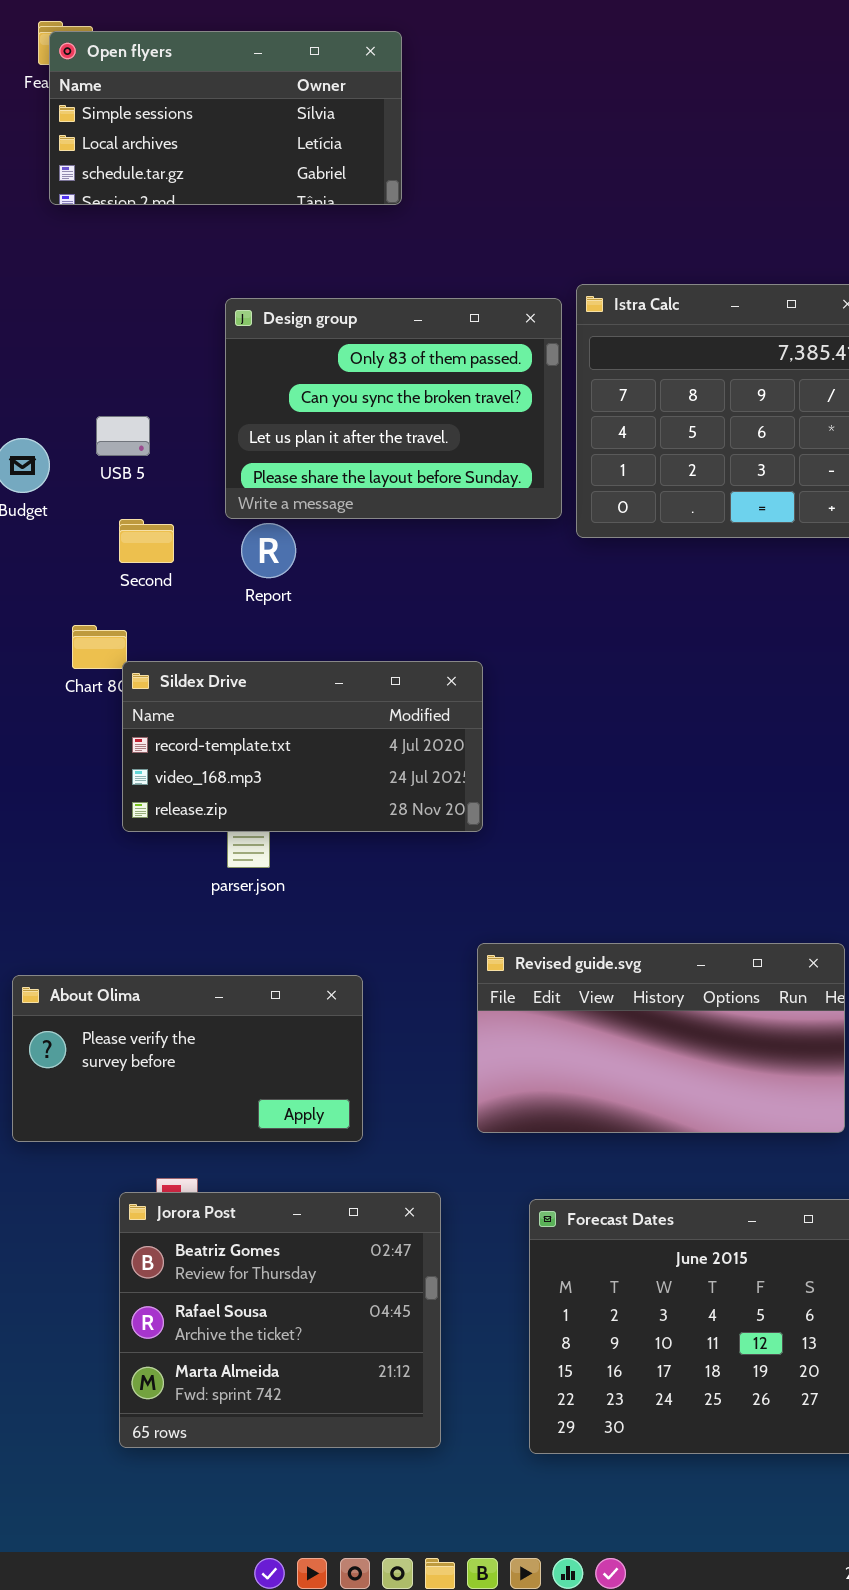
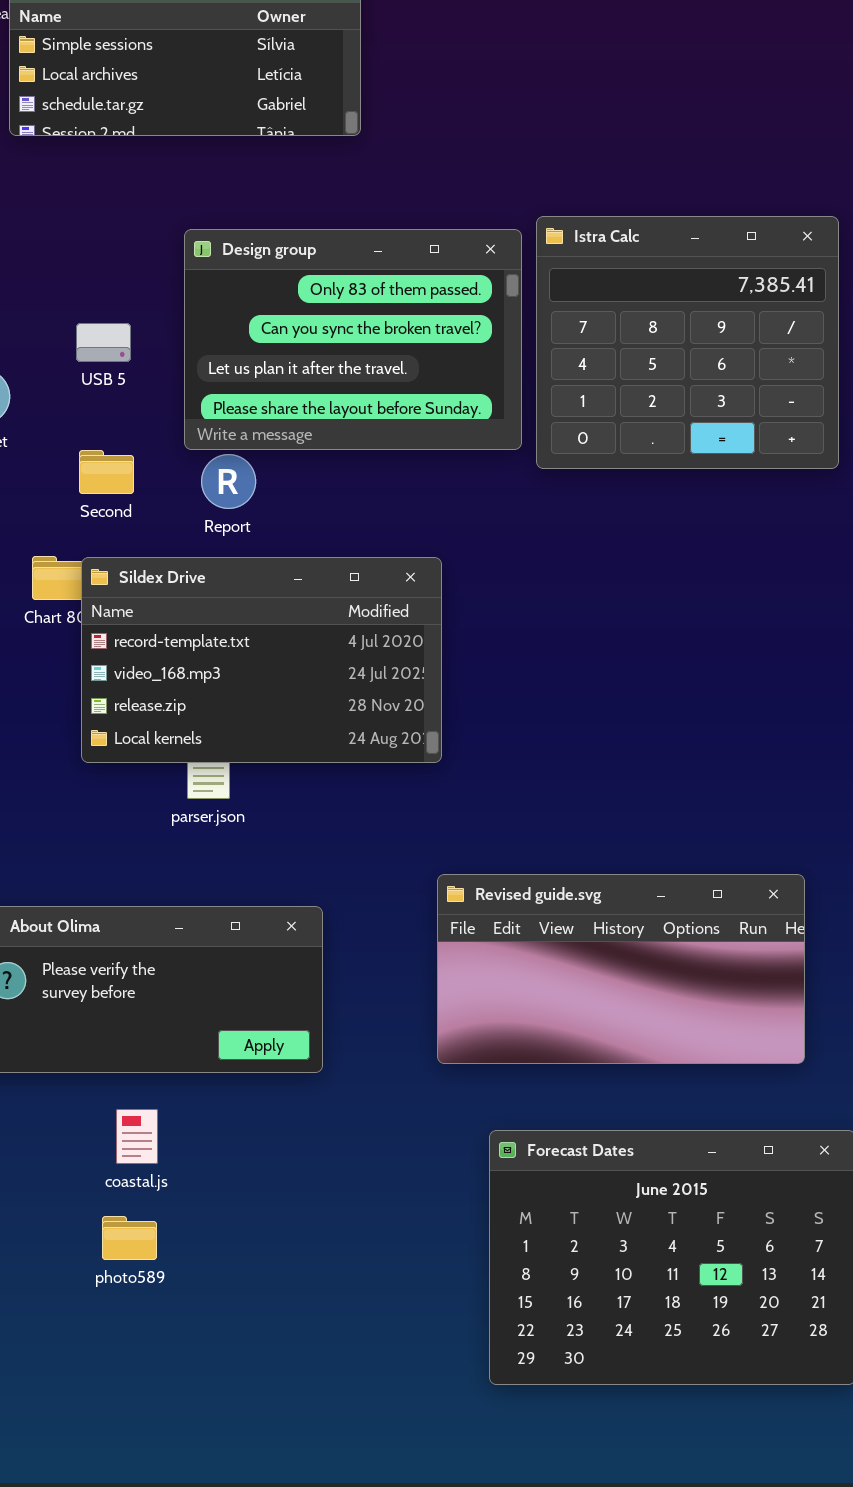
USB 5: [96,416,150,456] -> [76,323,131,362], moved
Sildex Drive: [122,661,483,832] -> [81,557,442,763], resized
Jorora Post: [119,1192,441,1448] -> none, closed

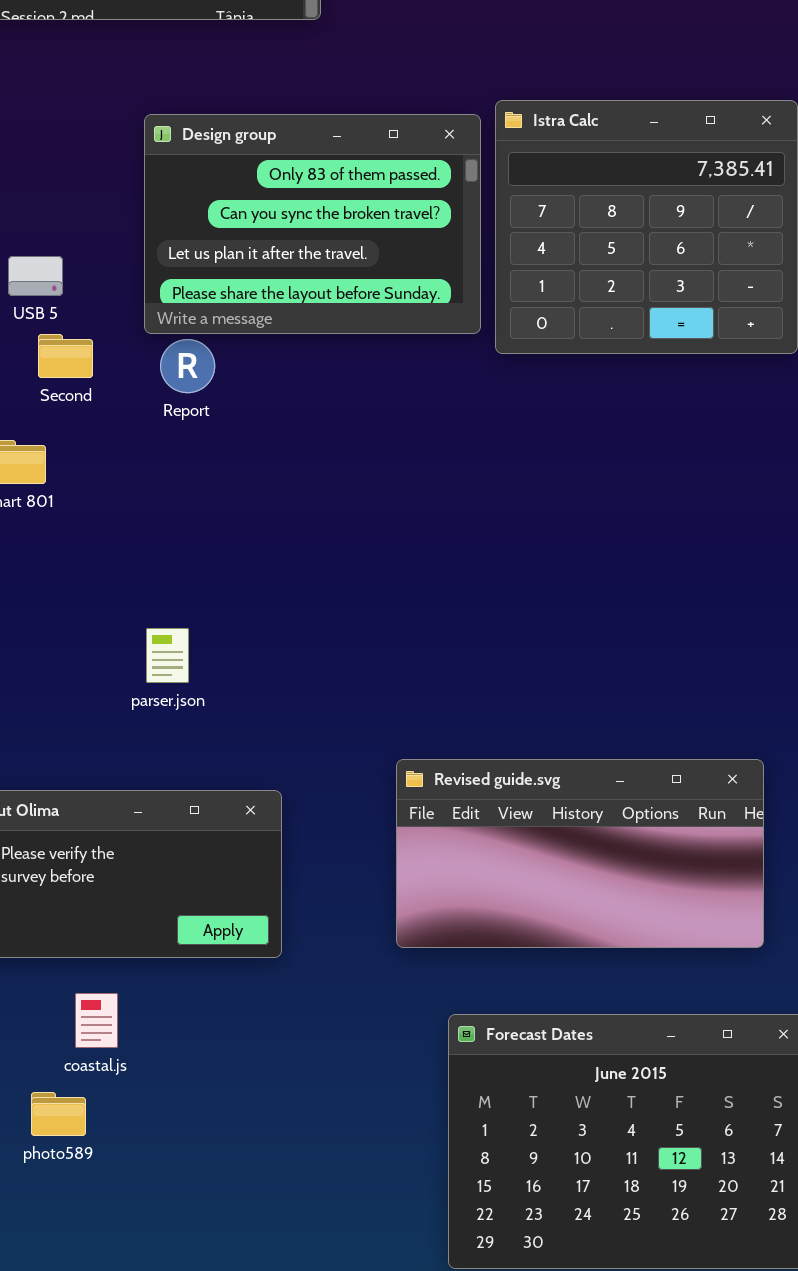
USB 5: [76,323,131,362] -> [8,256,63,296], moved
Sildex Drive: [81,557,442,763] -> none, closed
photo589: [102,1216,157,1260] -> [31,1092,86,1136], moved

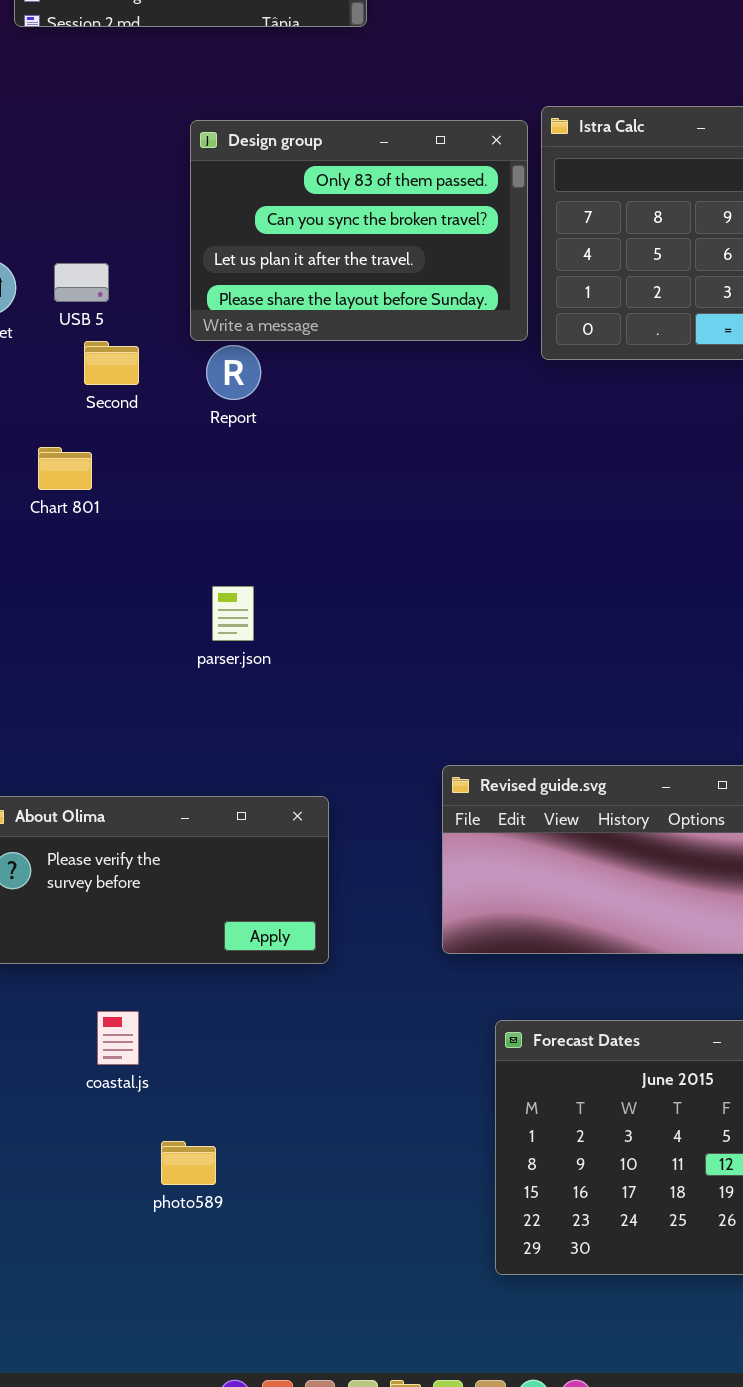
parser.json: [146,628,189,683] -> [212,586,254,641], moved
coastal.js: [75,993,118,1048] -> [97,1011,139,1065], moved
photo589: [31,1092,86,1136] -> [161,1141,216,1185], moved

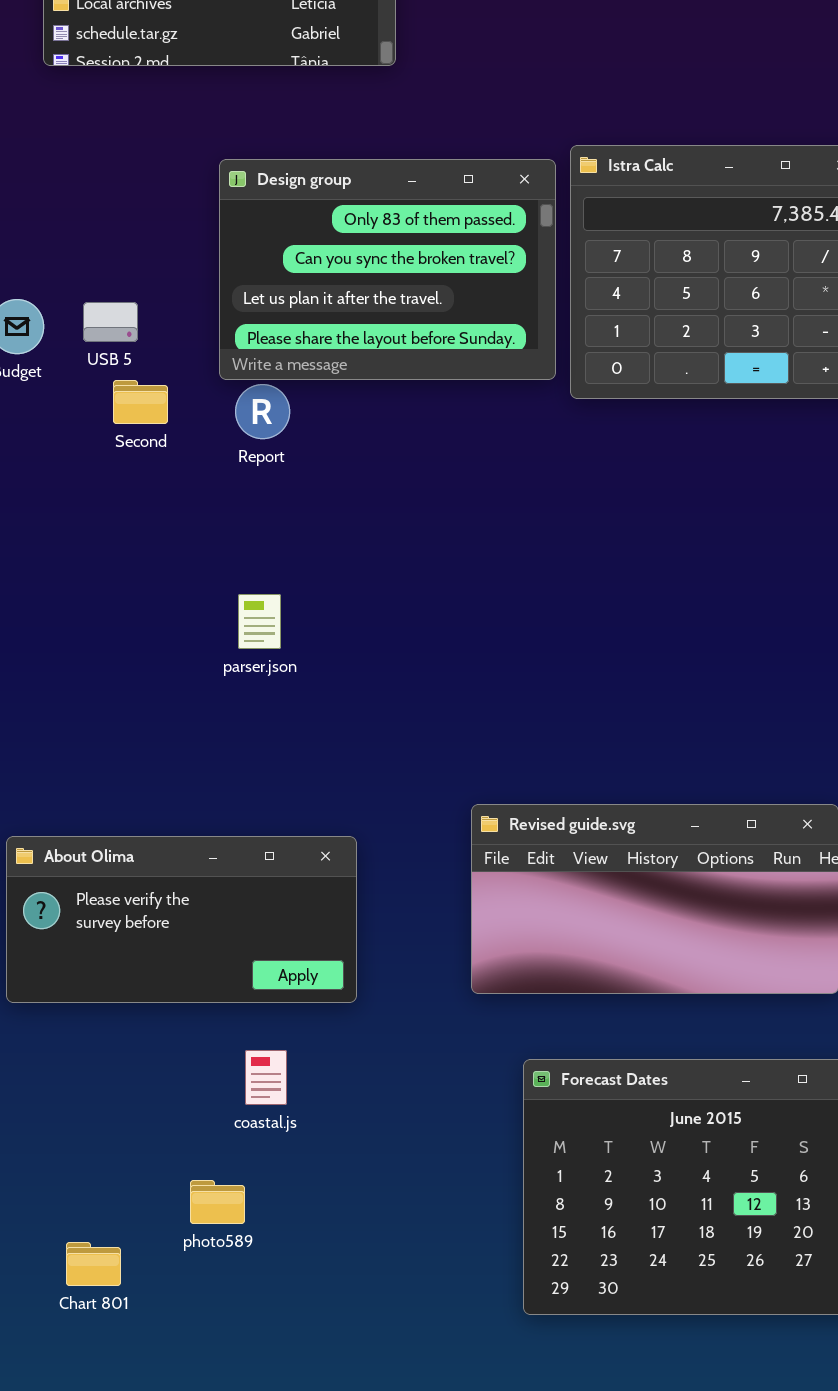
Chart 801: [38,447,92,490] -> [66,1242,121,1286], moved
parser.json: [212,586,254,641] -> [238,594,281,649], moved
coastal.js: [97,1011,139,1065] -> [245,1050,287,1105], moved

